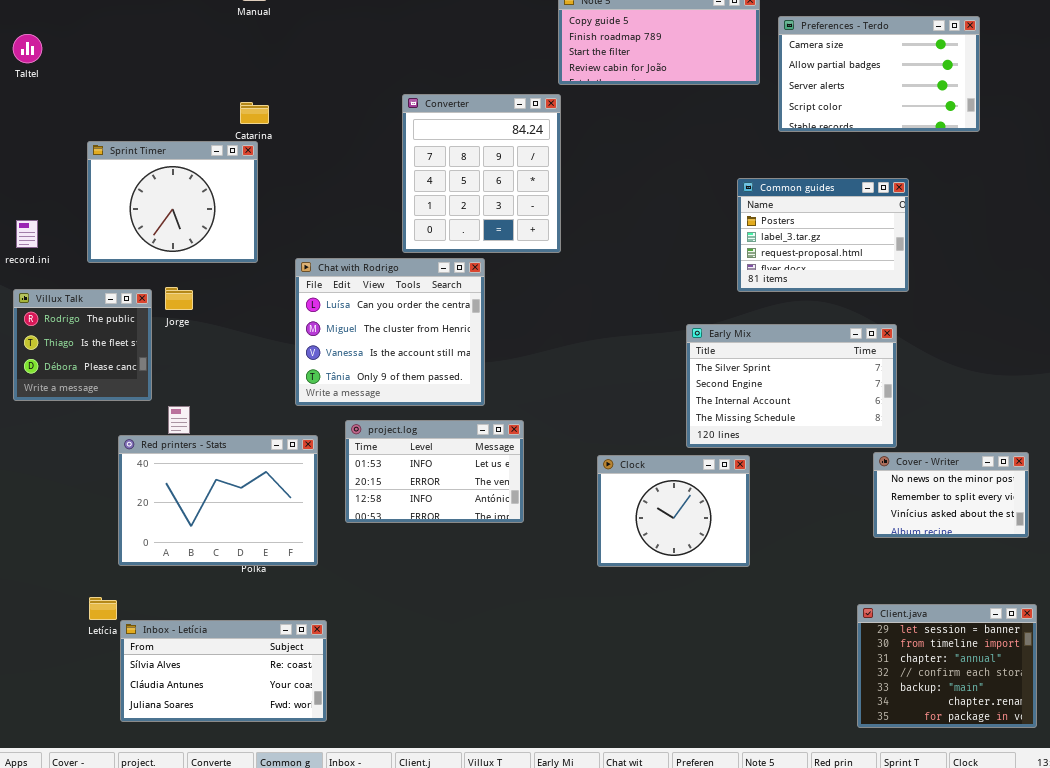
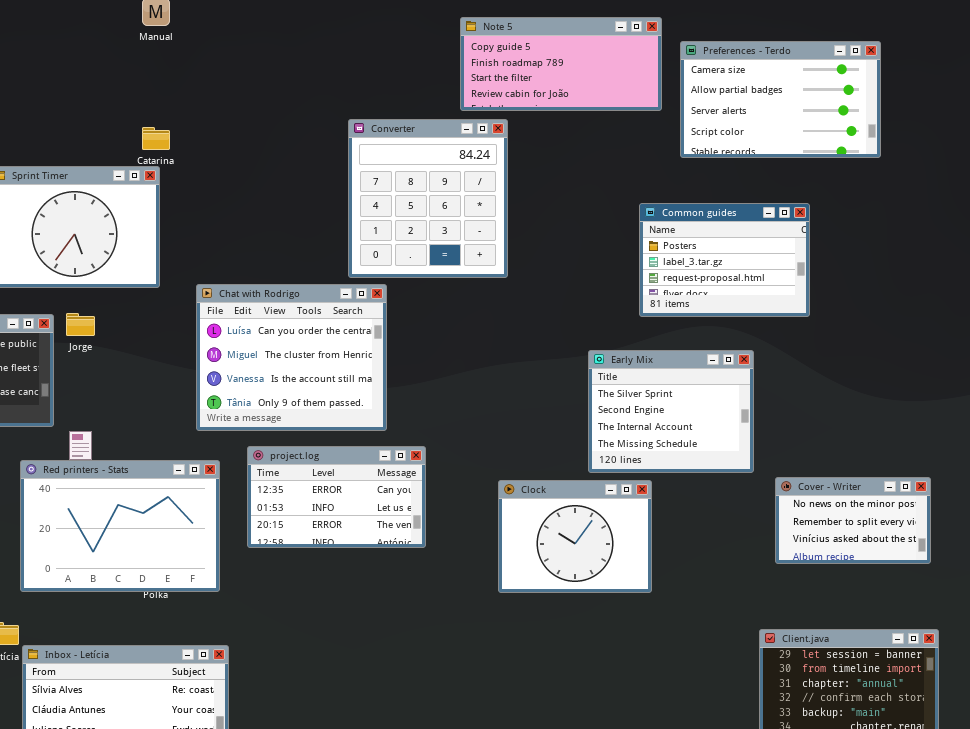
Converter: [402,94,561,253] -> [348,119,508,278], moved
Early Mix: [686,324,897,448] -> [588,350,754,473], resized
project.log: [345,420,524,523] -> [247,446,426,548], scrolled up 1 row

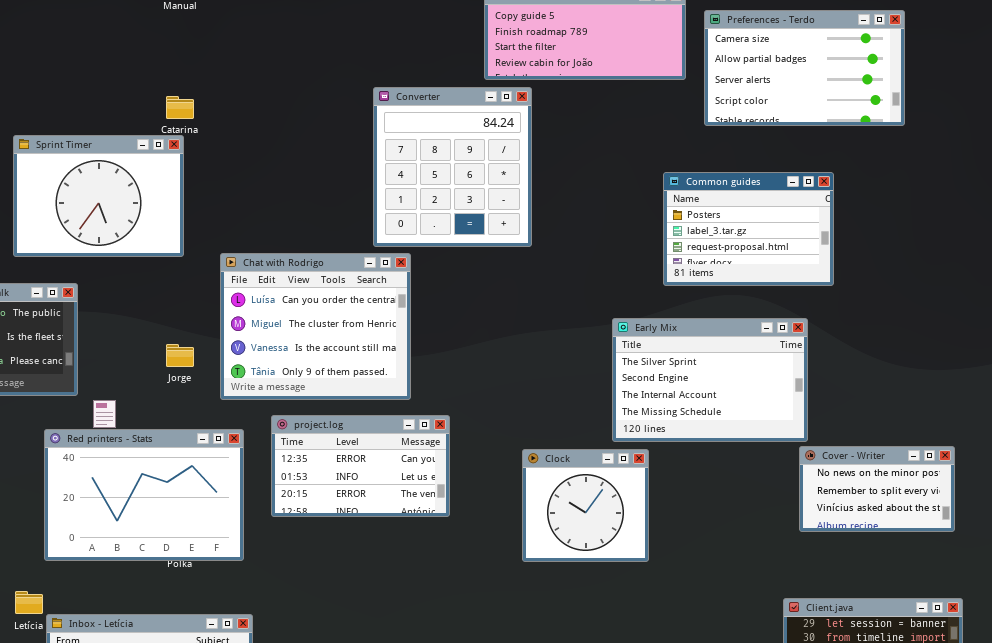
Jorge: [66,313,95,336] -> [166,344,194,367], moved
Early Mix: [588,350,754,473] -> [612,318,808,442], resized
Clock: [498,480,652,593] -> [522,449,649,562], resized

